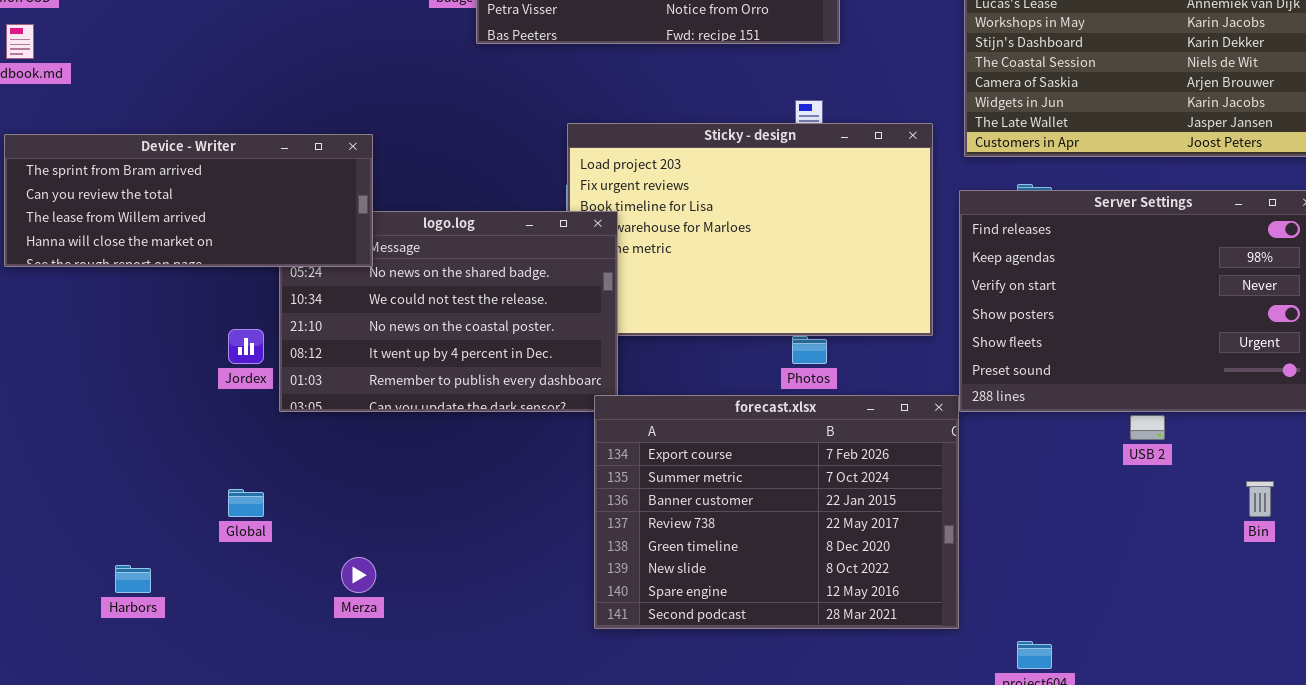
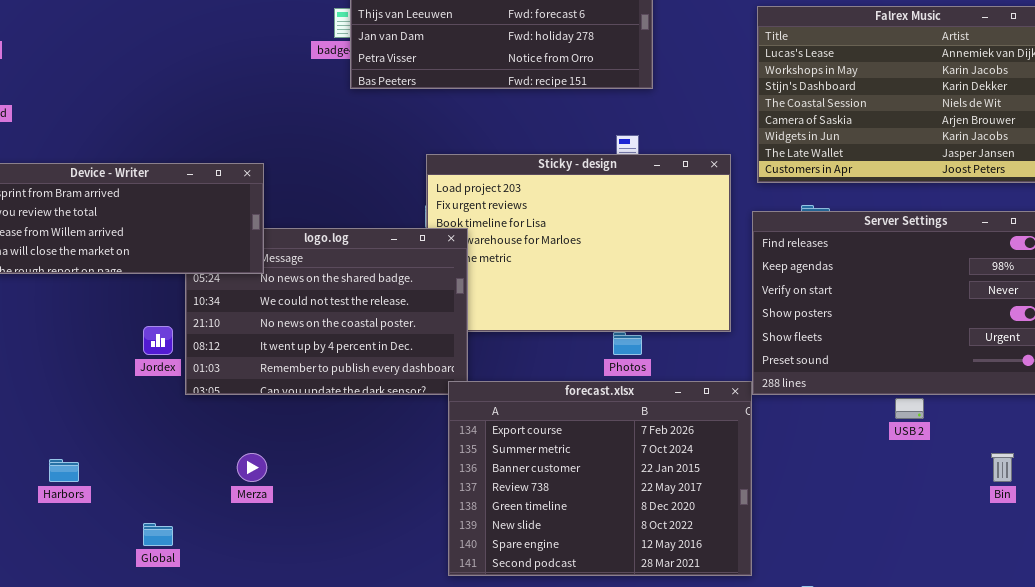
Global: [228,489,264,517] -> [143,523,173,546], moved
Merza: [341,557,376,593] -> [237,453,267,482], moved
Harbors: [115,565,151,593] -> [49,459,79,482], moved

